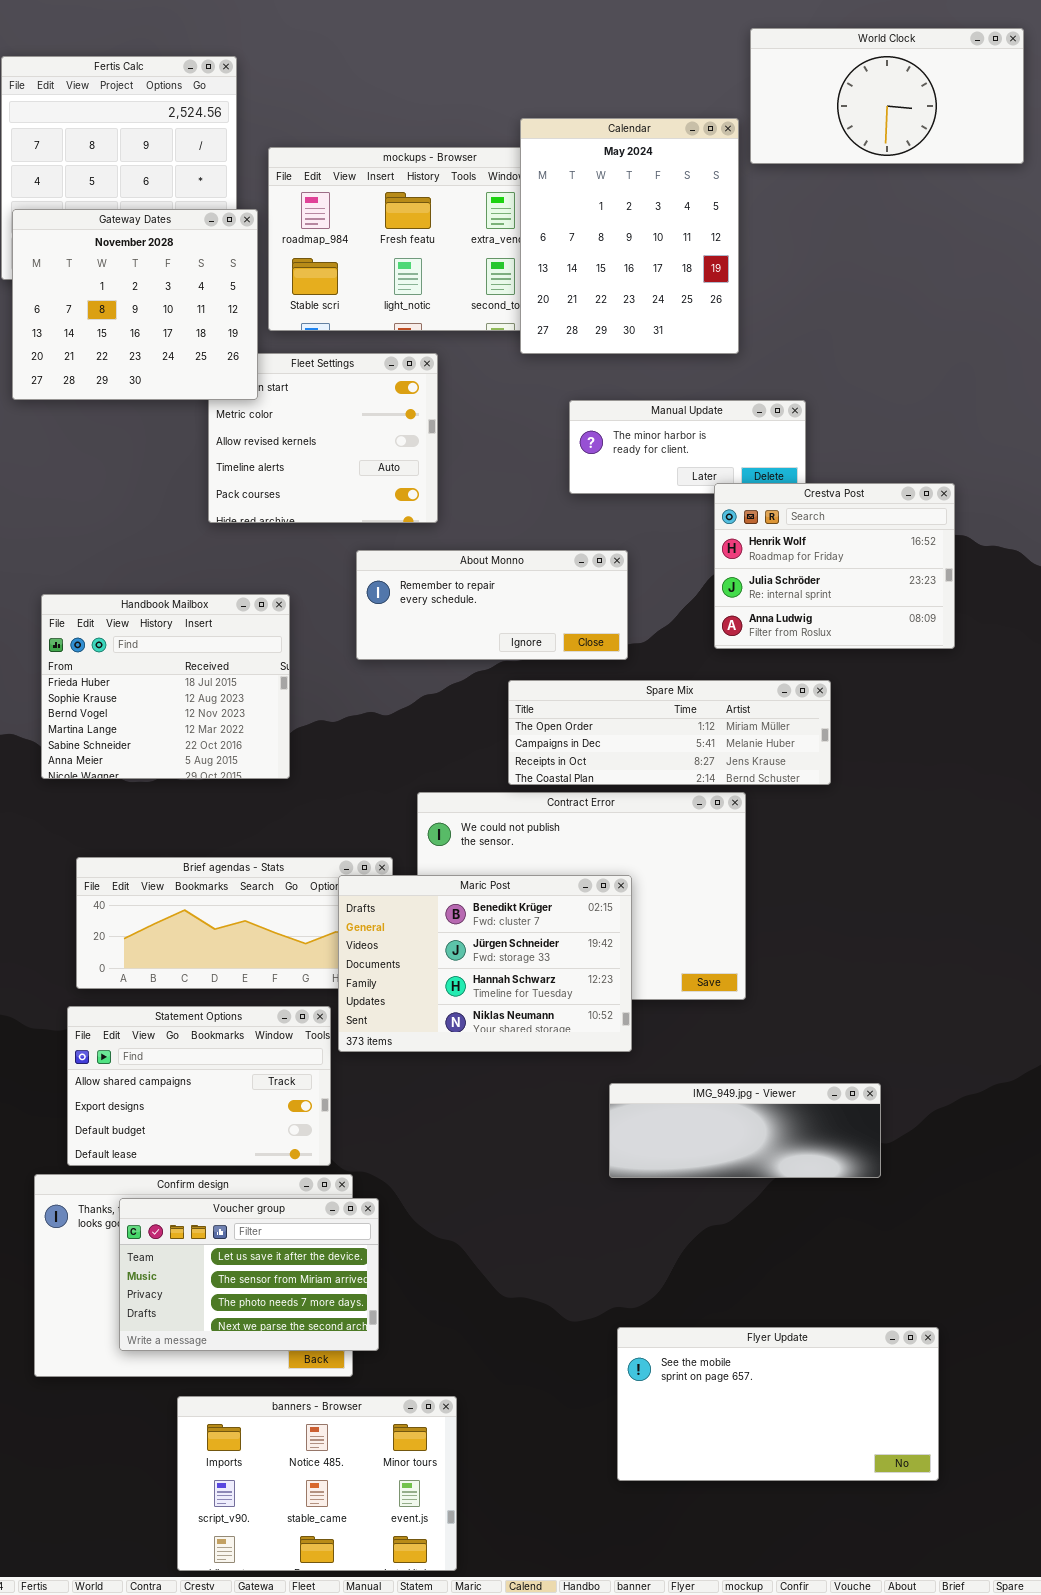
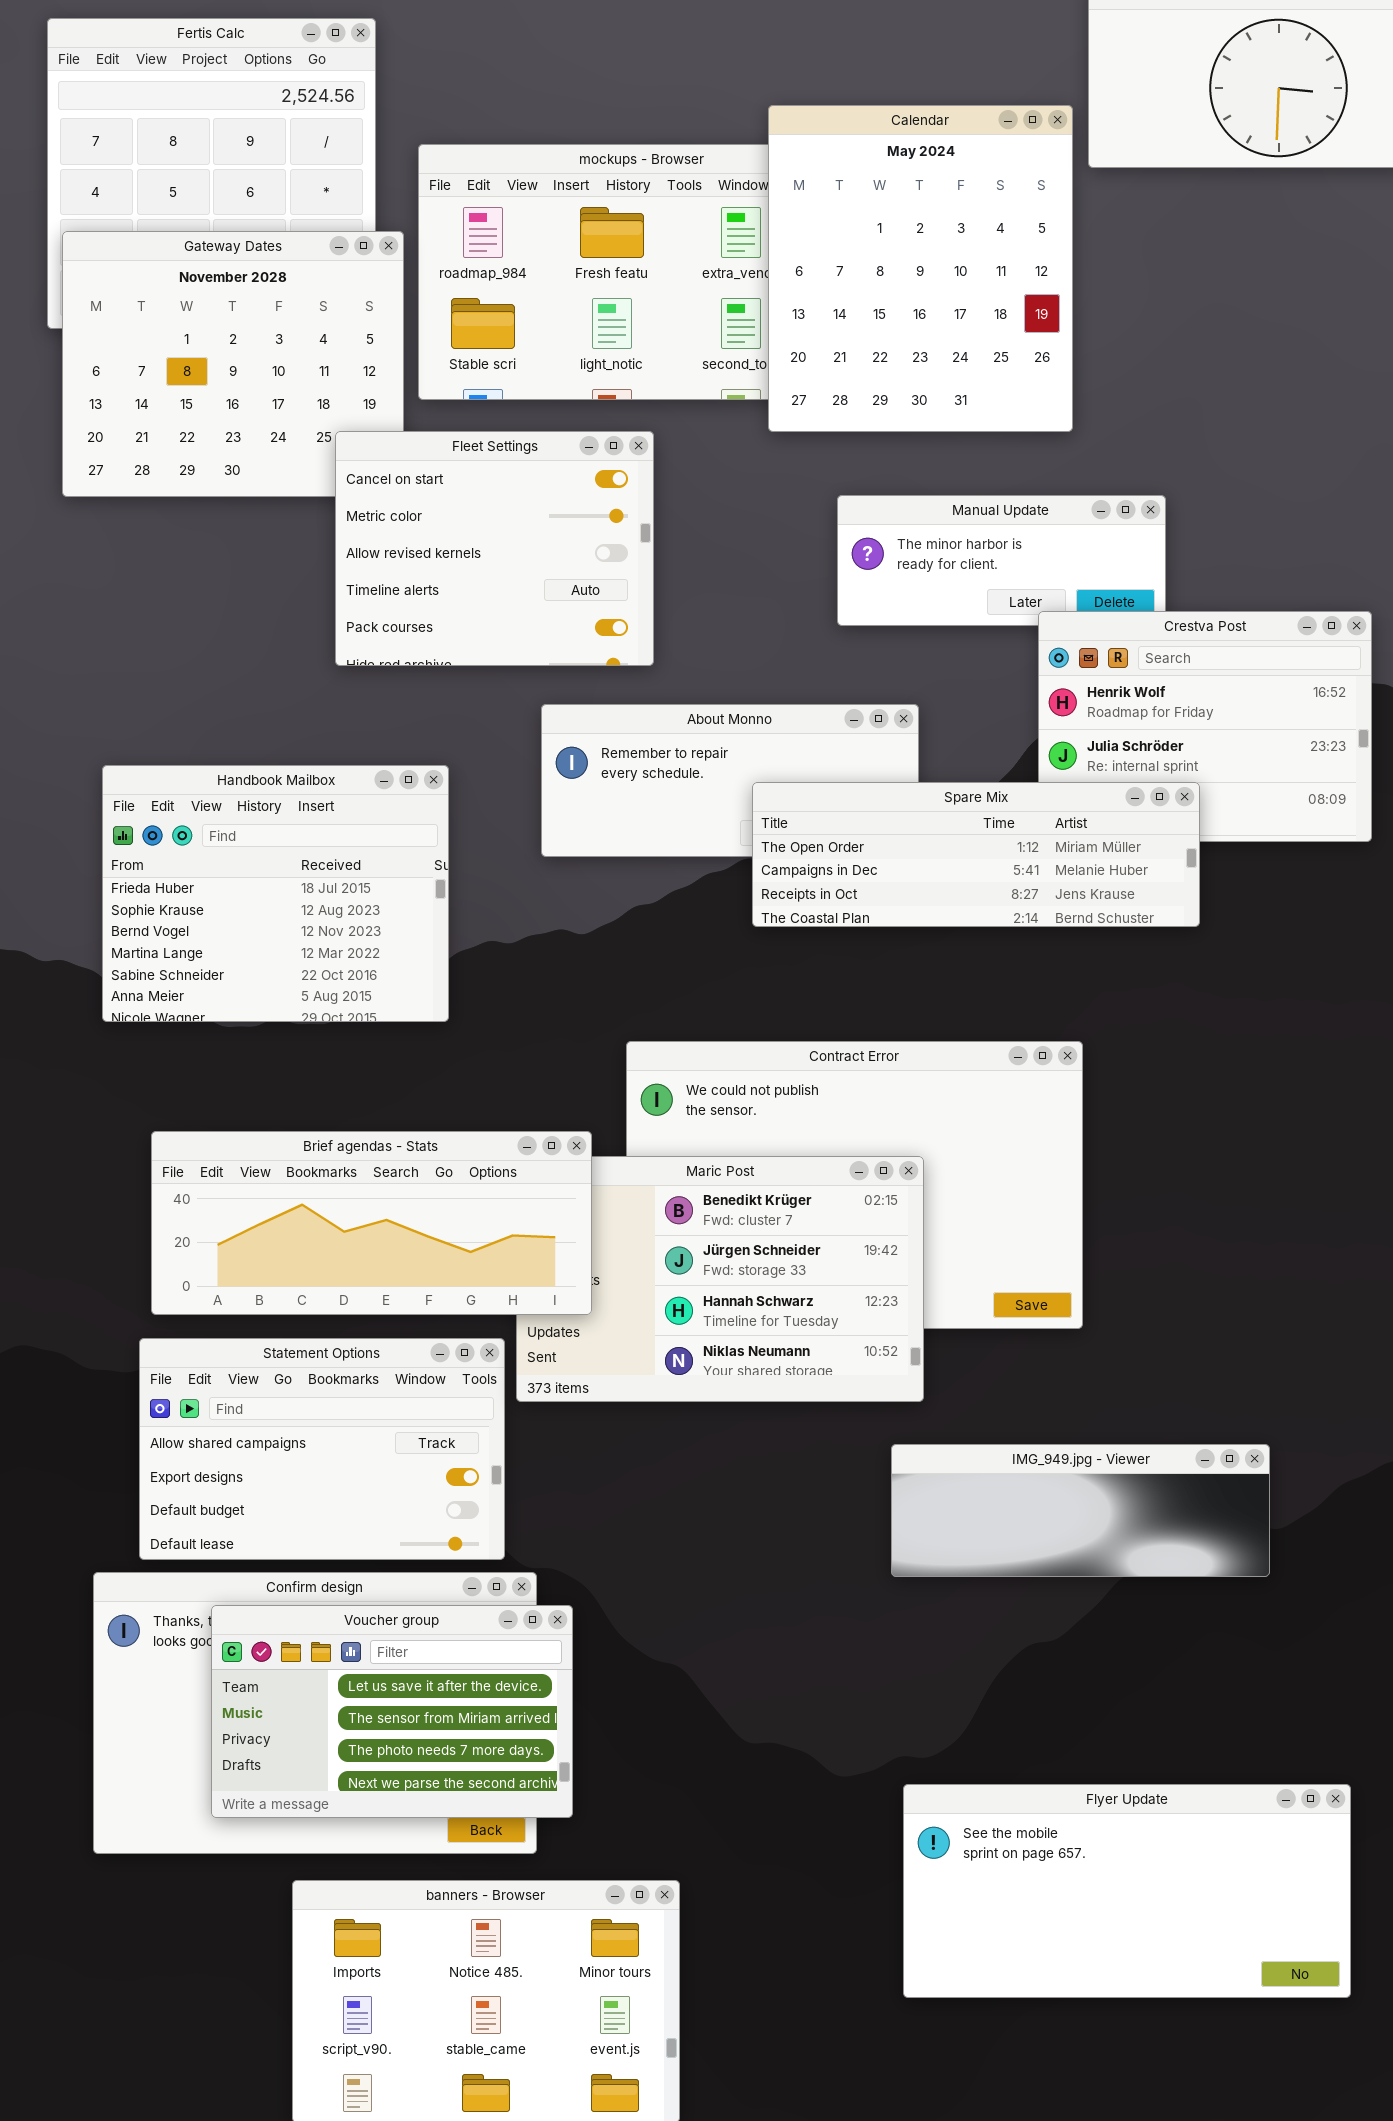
Fleet Settings: [208,353,438,523] -> [335,431,654,666], raised
Spare Mix: [508,680,831,785] -> [752,782,1200,927], moved
Brief agendas - Stats: [76,857,393,989] -> [151,1131,592,1315], raised

